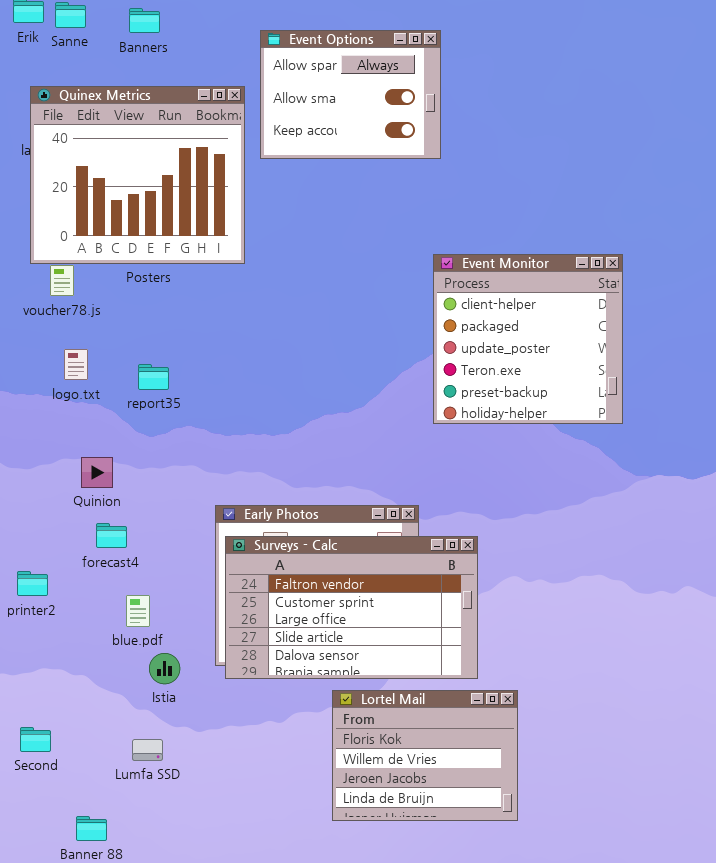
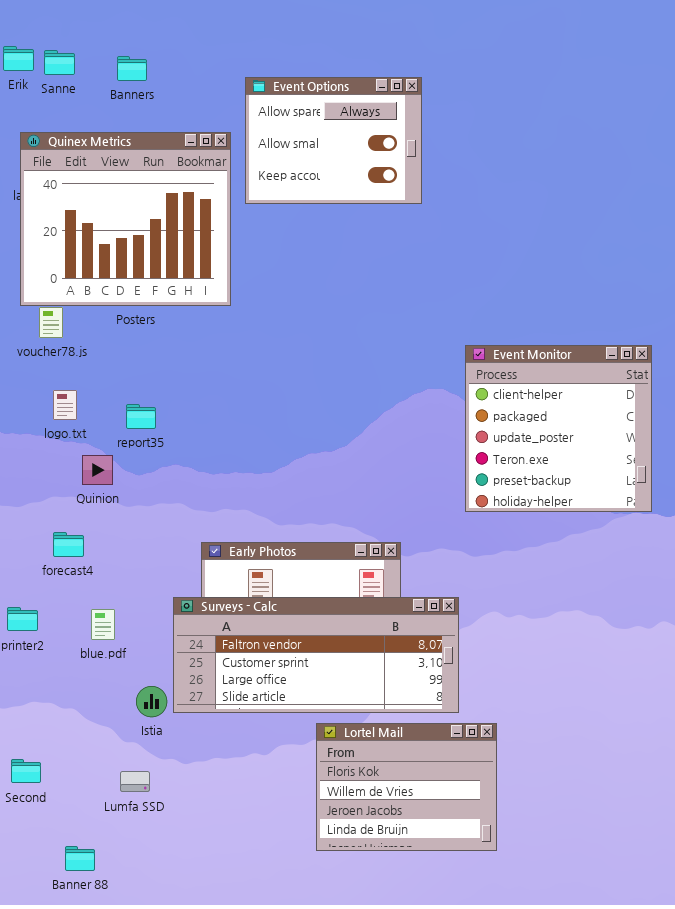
Event Monitor: [433,254,623,424] -> [465,345,652,512], moved
Quinion: [81,457,113,488] -> [82,455,113,485], moved
forecast4: [96,523,127,548] -> [53,532,84,557], moved
Surveys - Calc: [225,536,478,679] -> [173,597,459,713], resized
blue.pdf: [126,595,150,627] -> [91,609,115,640], moved

